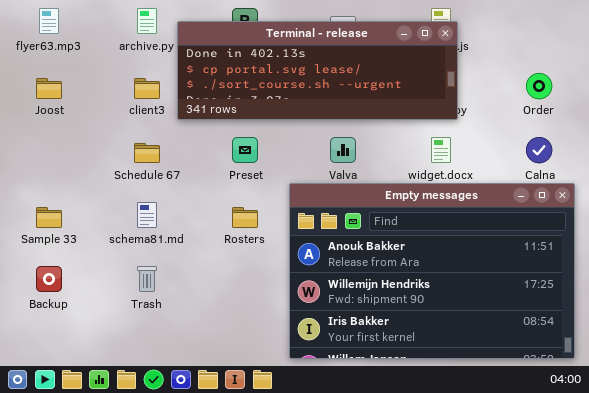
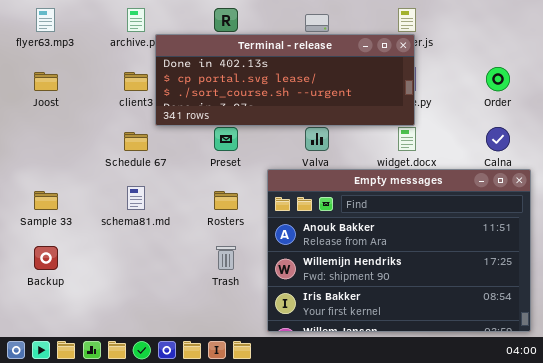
Terminal - release: [177,21,458,120] -> [155,34,415,126], moved
Trash: [137,266,157,292] -> [216,246,236,270], moved

